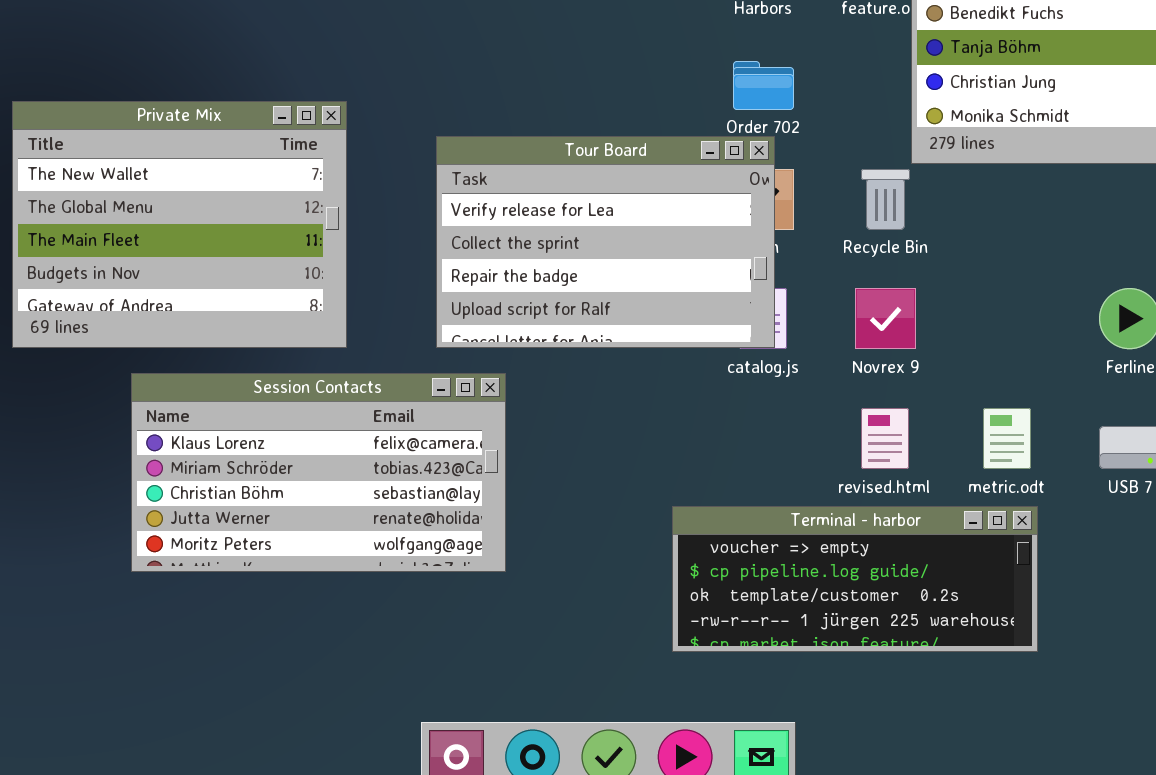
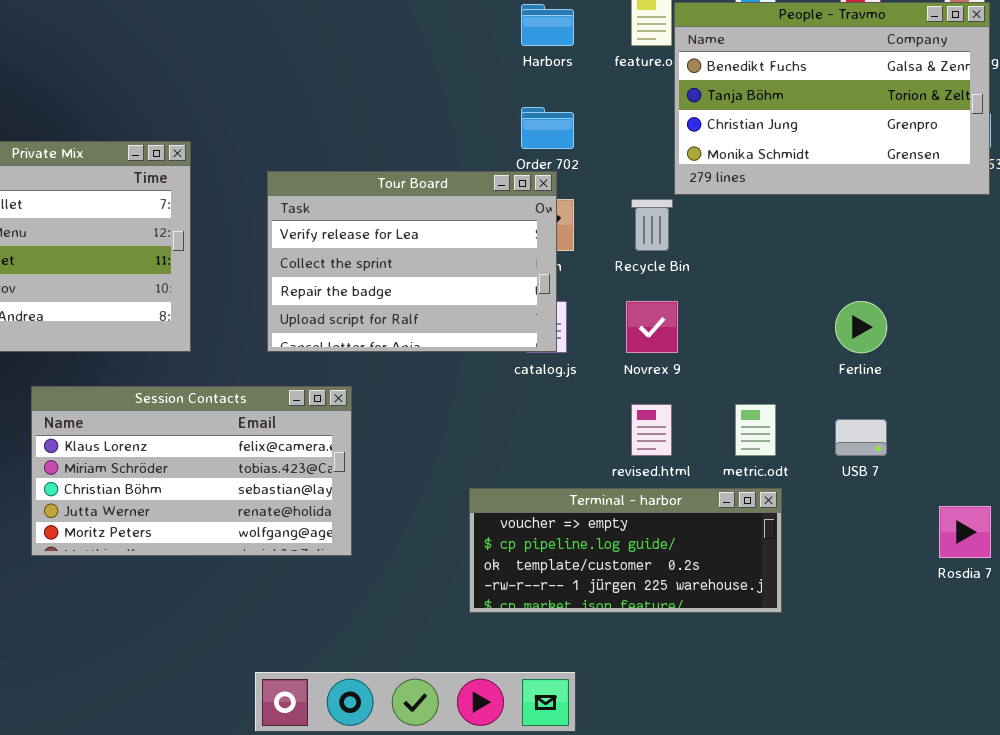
Session Contacts: [131,373,506,572] -> [31,386,352,556], moved

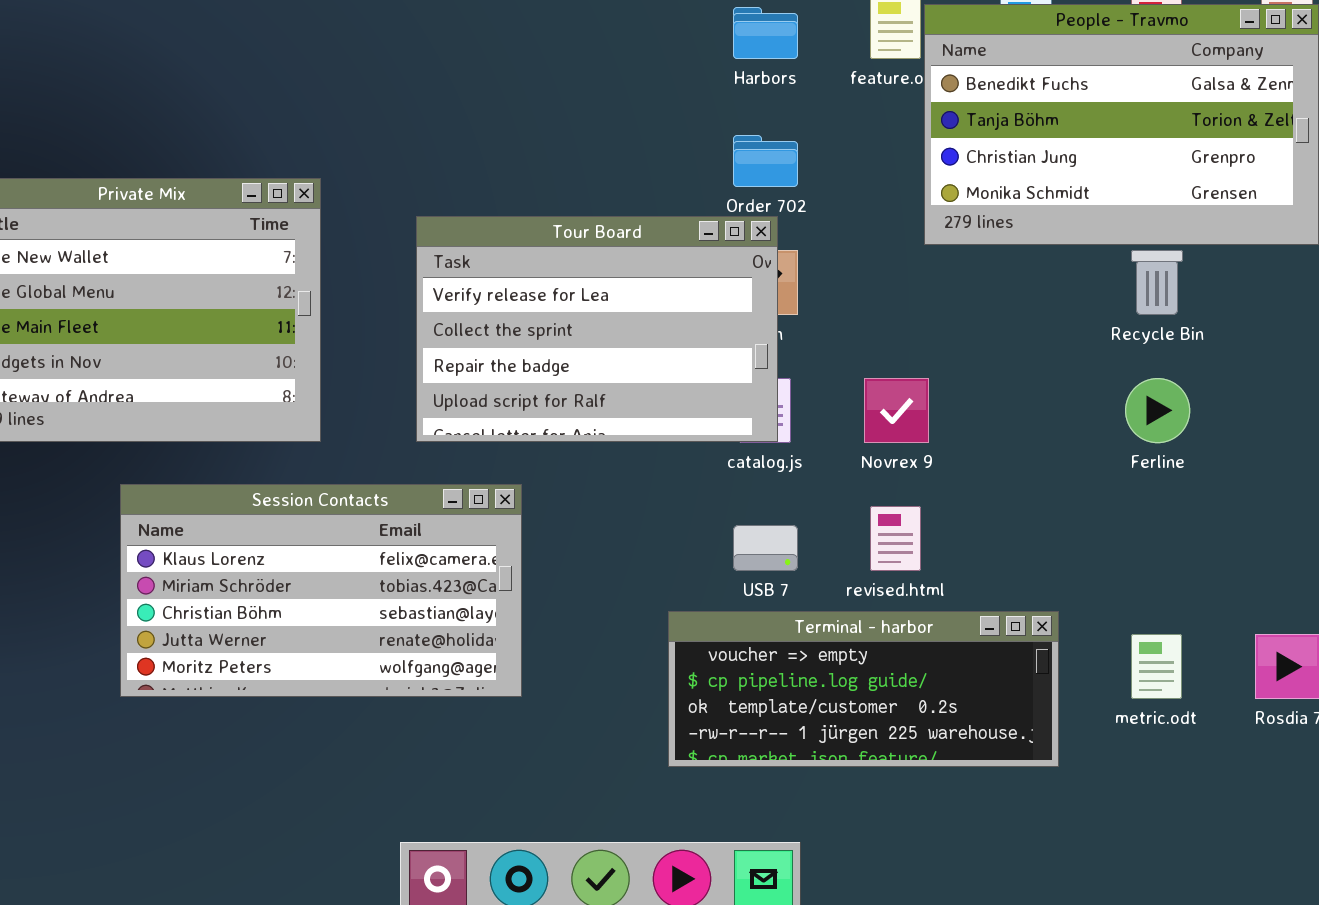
Recycle Bin: [631,199,673,251] -> [1131,250,1183,315], moved
metric.odt: [735,404,776,456] -> [1131,634,1182,699], moved
USB 7: [835,419,887,456] -> [733,525,798,571], moved

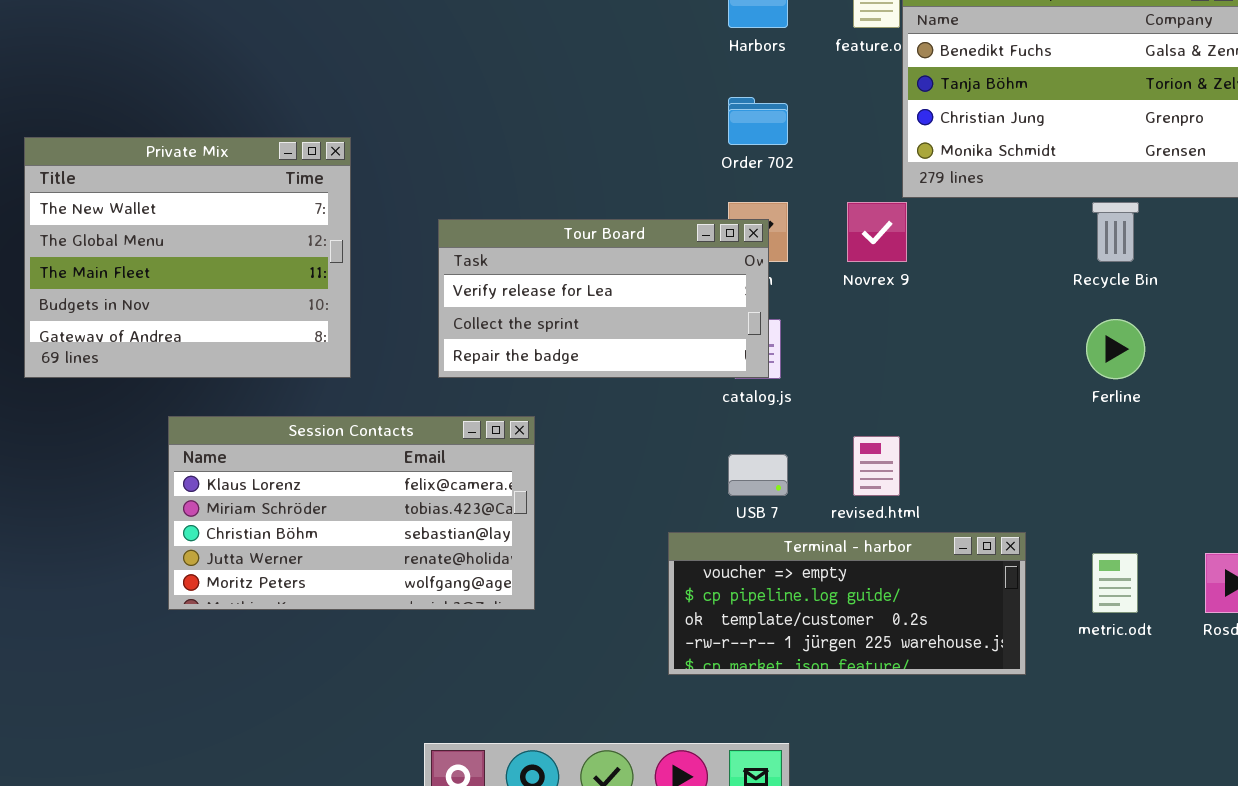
Tour Board: [416,216,778,442] -> [438,219,769,378], resized
Novrex 9: [864,378,929,443] -> [847,202,907,262], moved

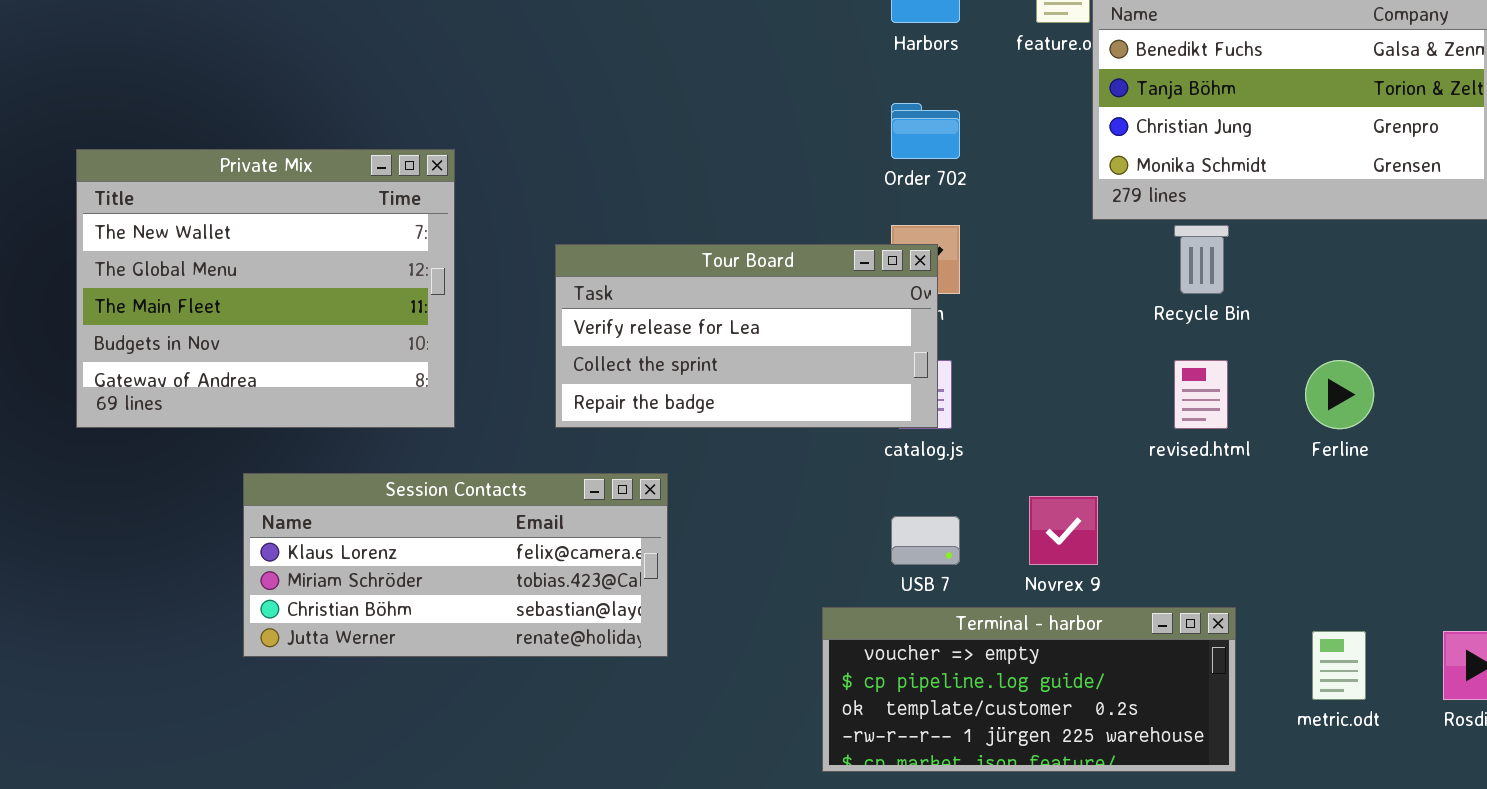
Novrex 9: [847,202,907,262] -> [1029,496,1098,565], moved
Recycle Bin: [1092,202,1139,262] -> [1174,225,1229,294], moved
Session Contacts: [168,416,535,610] -> [243,473,668,657], resized
revised.html: [853,436,900,496] -> [1174,360,1228,429], moved

